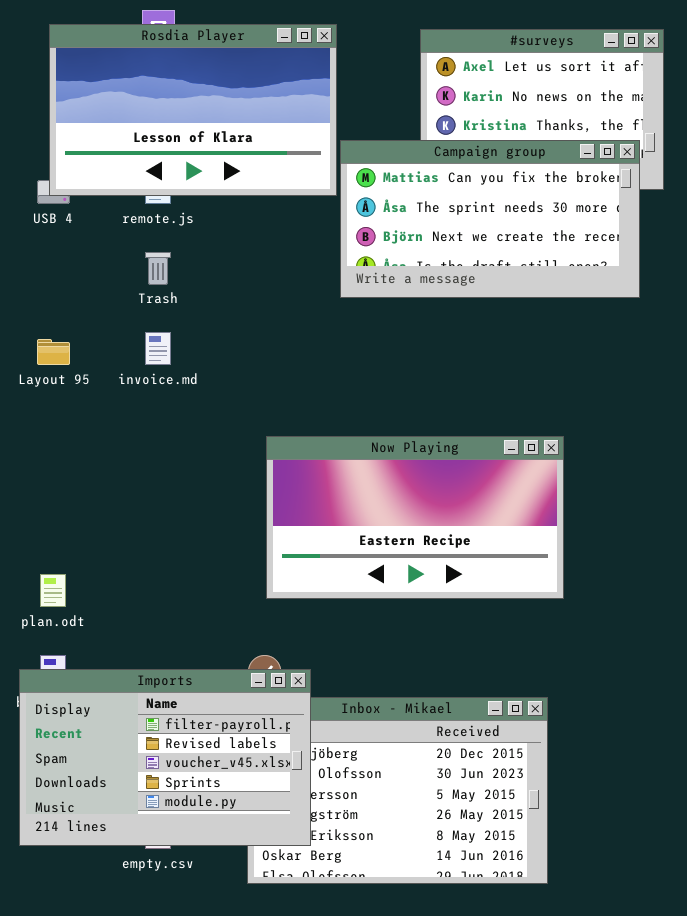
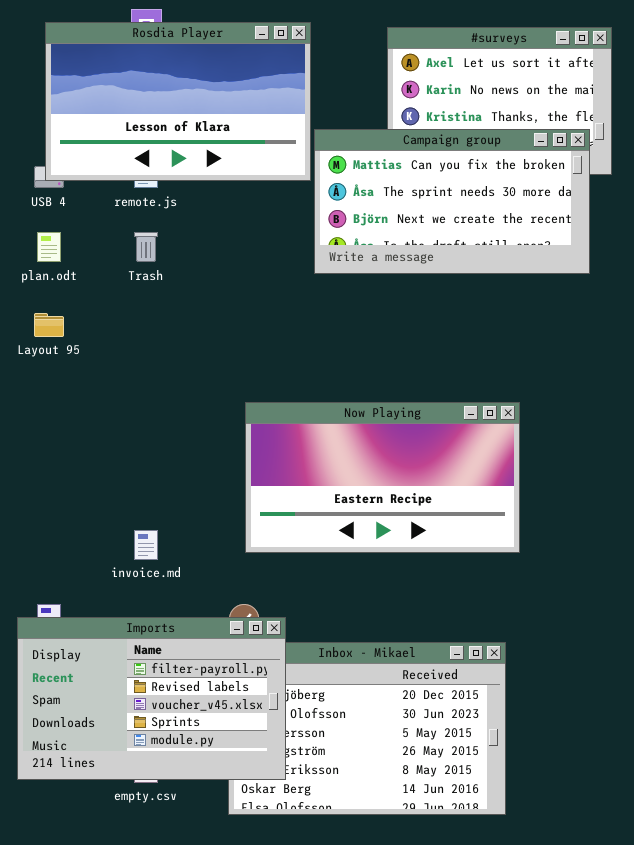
invoice.md: [145,332,171,365] -> [134,530,158,560], moved
plan.odt: [40,574,66,607] -> [37,232,61,262], moved

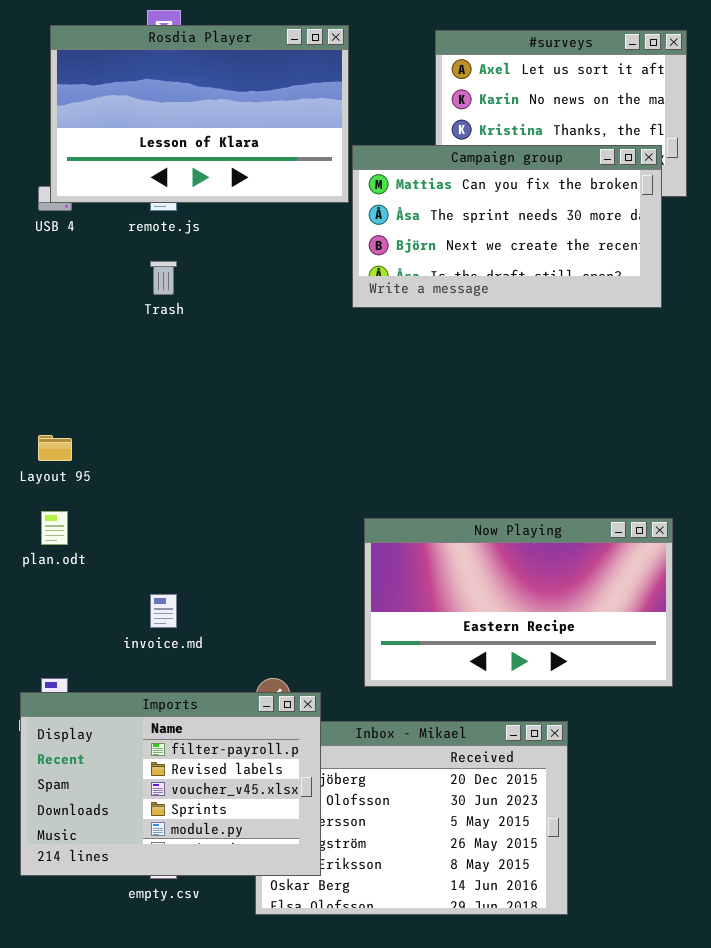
plan.odt: [37,232,61,262] -> [41,511,68,545], moved
Layout 95: [34,313,64,337] -> [38,435,72,461], moved
Now Playing: [245,402,520,553] -> [364,518,673,687], moved

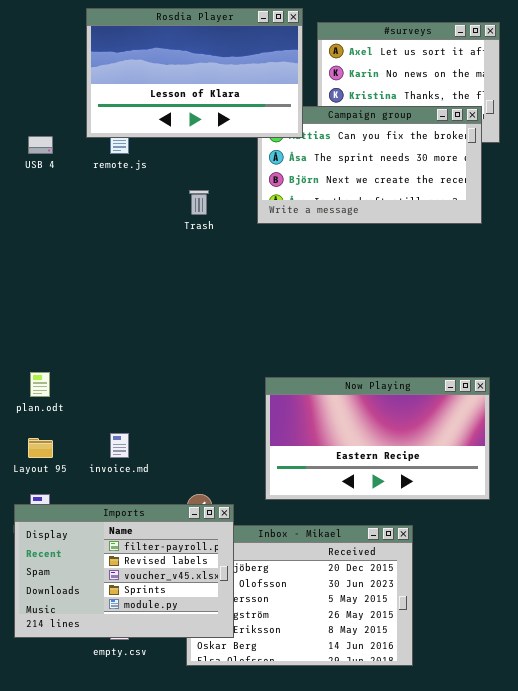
Rosdia Player: [50,25,349,203] -> [86,8,303,138], moved
Trash: [150,261,177,295] -> [189,190,209,215], moved
Layout 95: [38,435,72,461] -> [28,438,53,458], moved

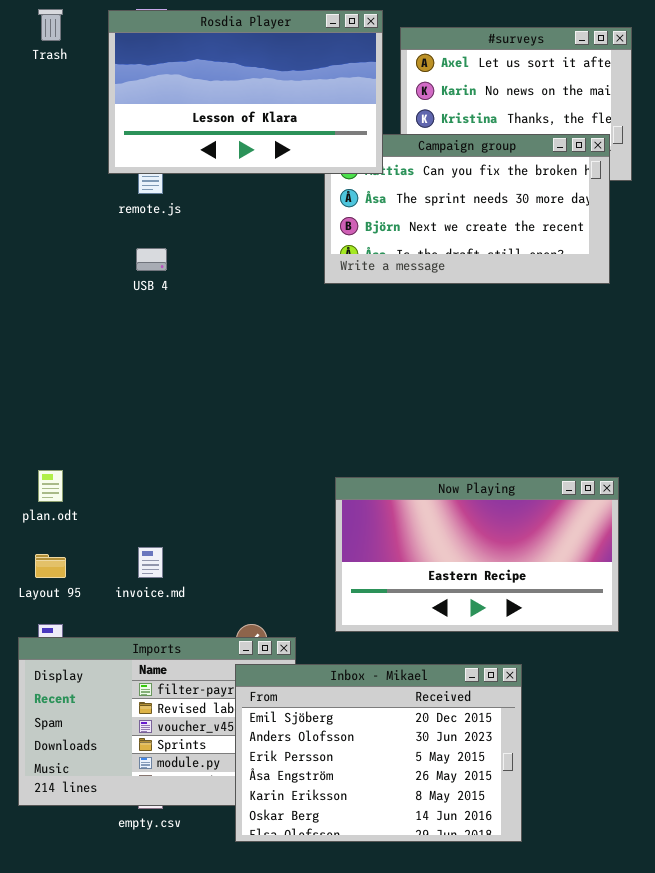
USB 4: [28,136,53,154] -> [136,248,167,271], moved
Trash: [189,190,209,215] -> [38,9,63,41], moved
Inbox - Mikael: [186,525,413,666] -> [235,664,522,842], raised

